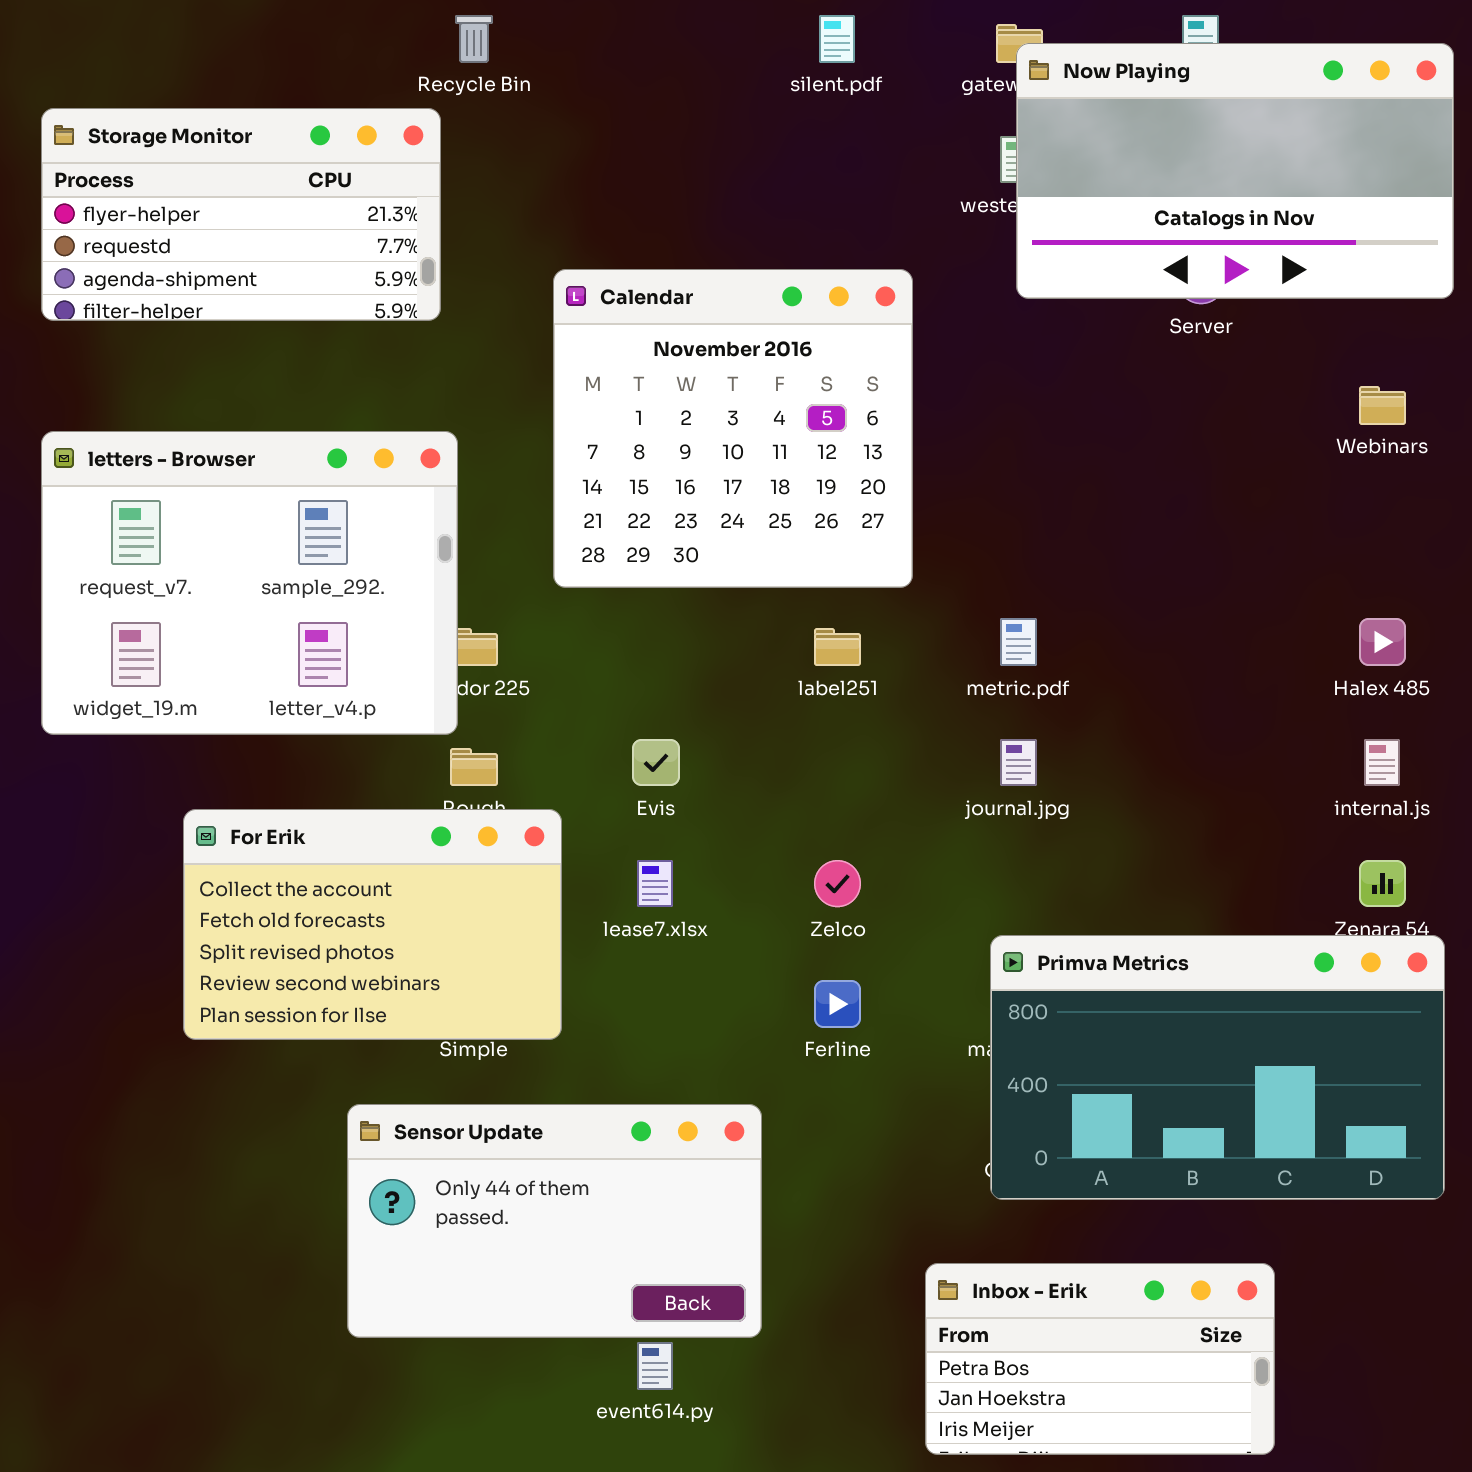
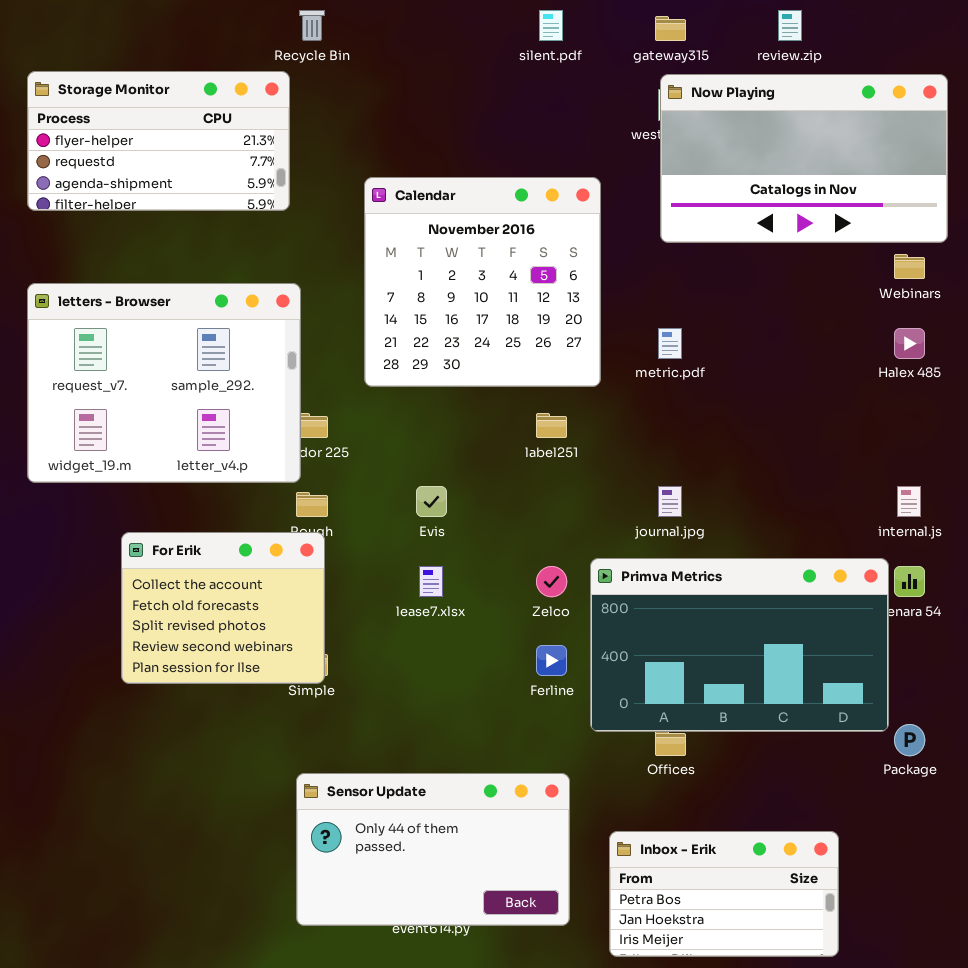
Now Playing: [1016,43,1454,299] -> [660,74,948,243], moved
metric.pdf: [1000,618,1037,666] -> [658,328,682,359], moved
Halex 485: [1359,618,1406,666] -> [894,328,925,359], moved
For Erik: [183,809,562,1040] -> [121,532,325,684], resized
Primva Metrics: [990,935,1445,1200] -> [590,558,889,732], moved
Sensor Update: [347,1104,762,1338] -> [296,773,570,926], moved

